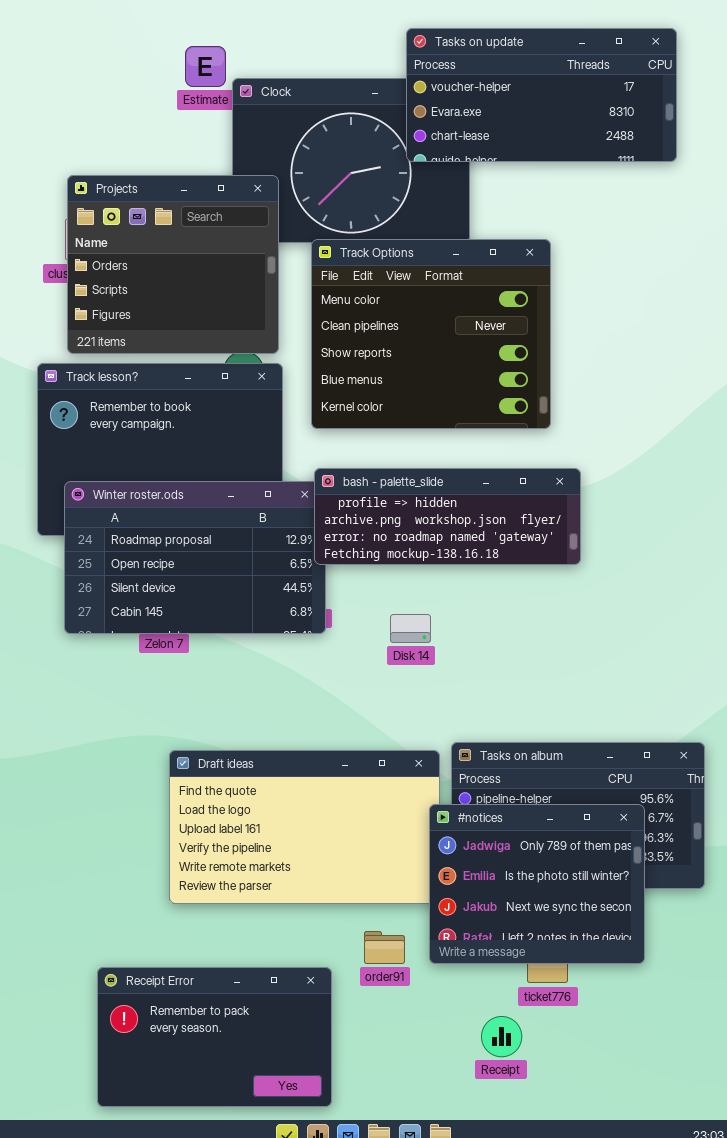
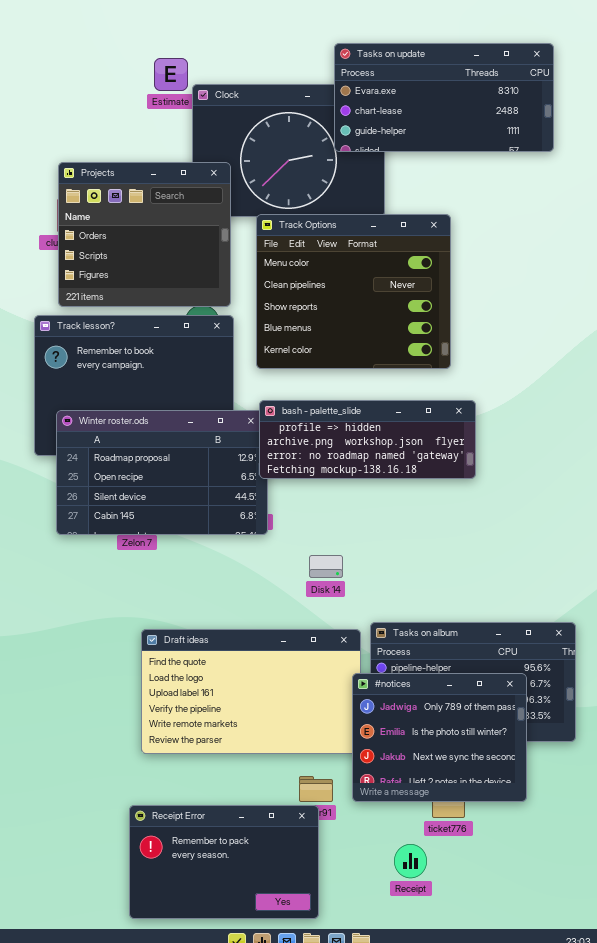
Tasks on update: [406,28,677,162] -> [334,43,554,152], scrolled down 1 row
Disk 14: [390,614,431,643] -> [309,555,343,578], moved
Receipt Error: [97,967,332,1107] -> [129,805,319,919], moved

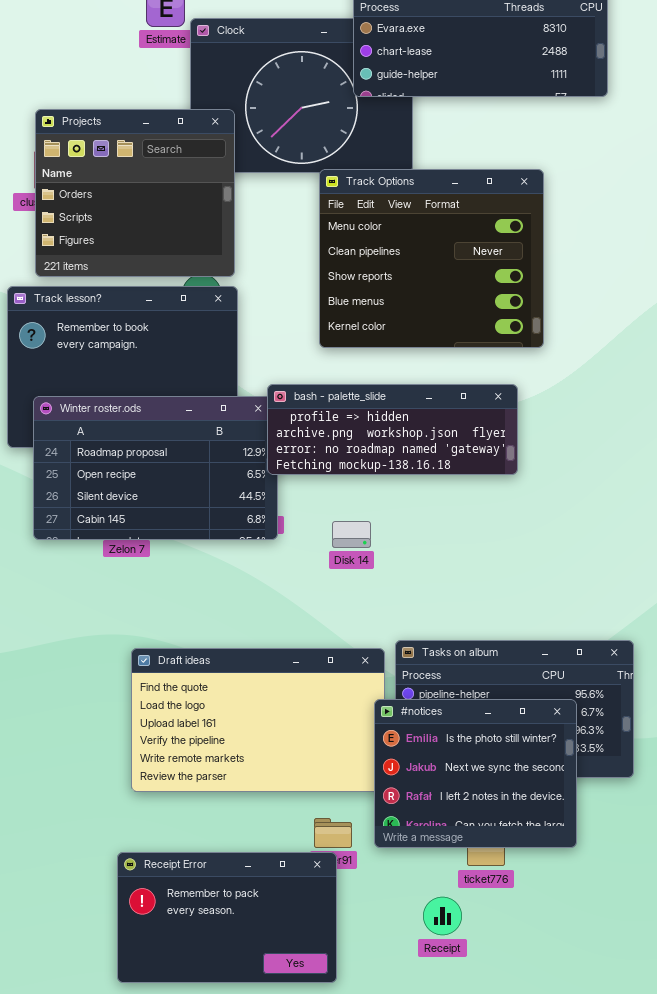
Track Options: [256,214,451,369] -> [319,169,544,348], moved
Disk 14: [309,555,343,578] -> [332,521,371,548], moved
#notices: [352,673,527,802] -> [374,699,577,848], scrolled down 1 row

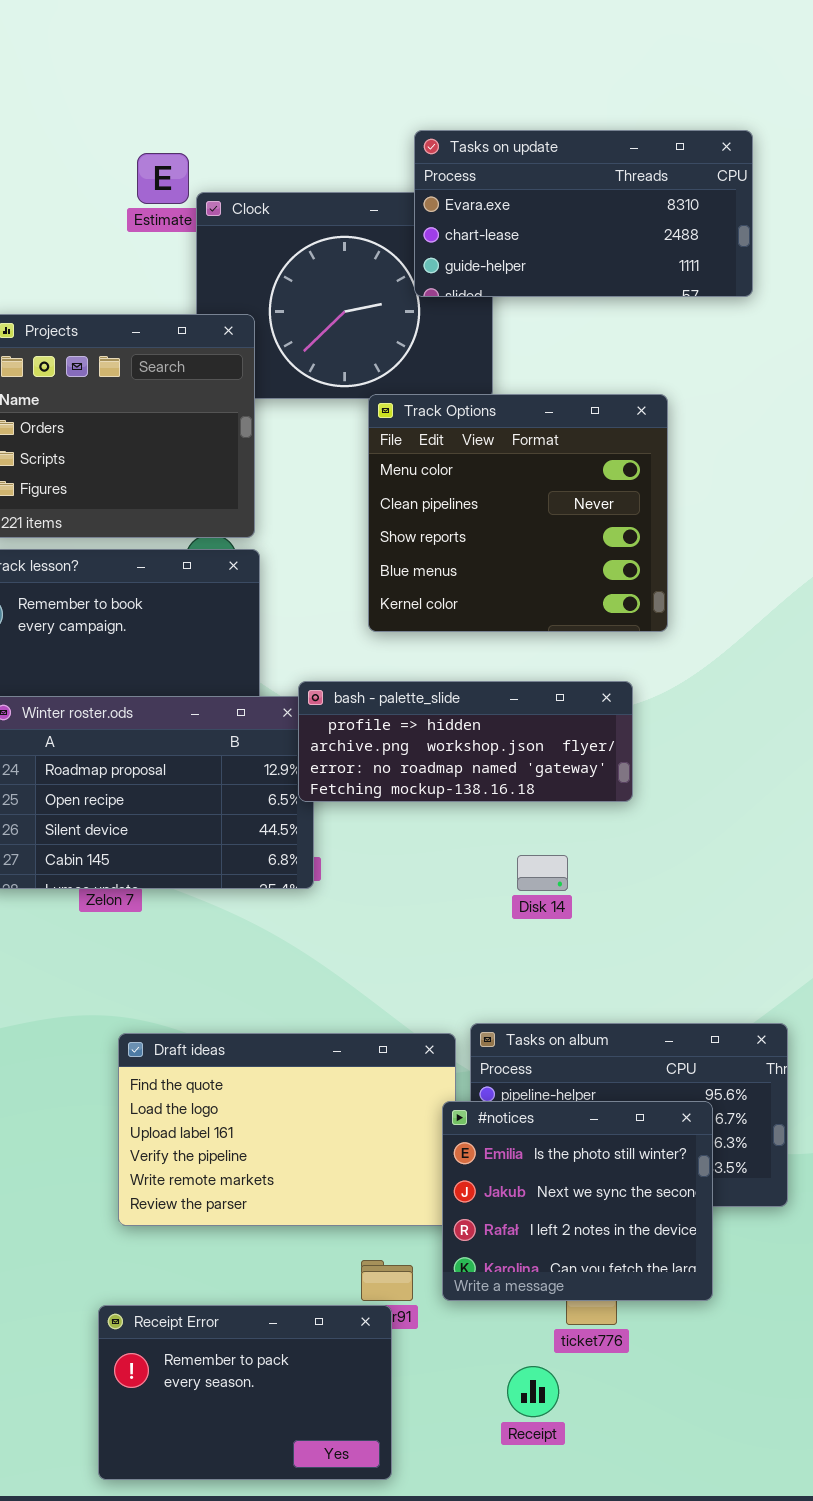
Disk 14: [332,521,371,548] -> [517,855,568,891], moved

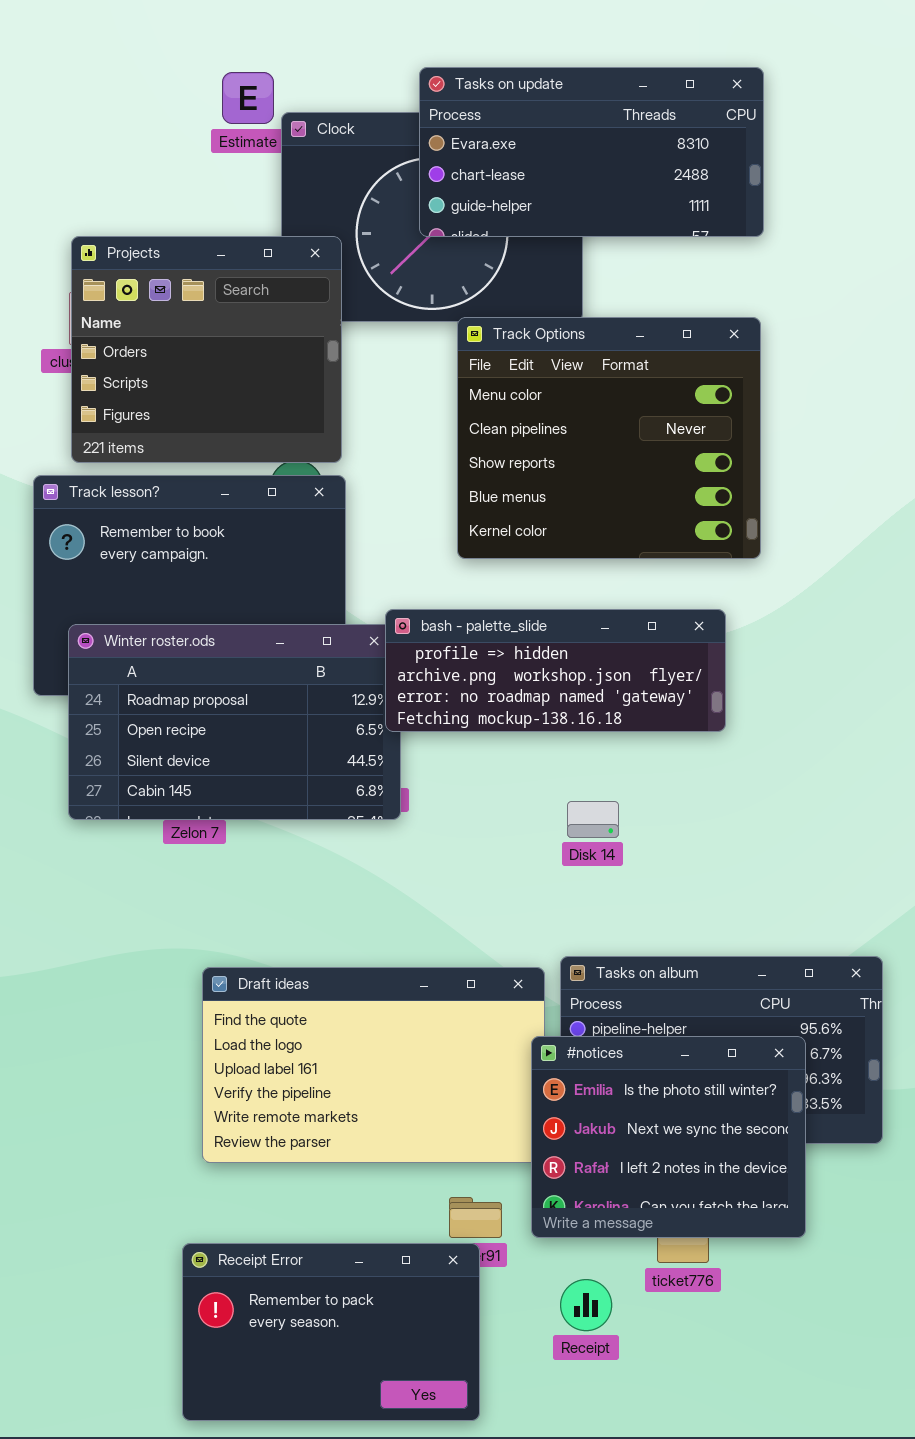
Tasks on update: [414,130,753,297] -> [419,67,764,237], moved
Disk 14: [517,855,568,891] -> [567,801,619,838], moved
Receipt: [507,1366,559,1417] -> [560,1279,612,1331], moved

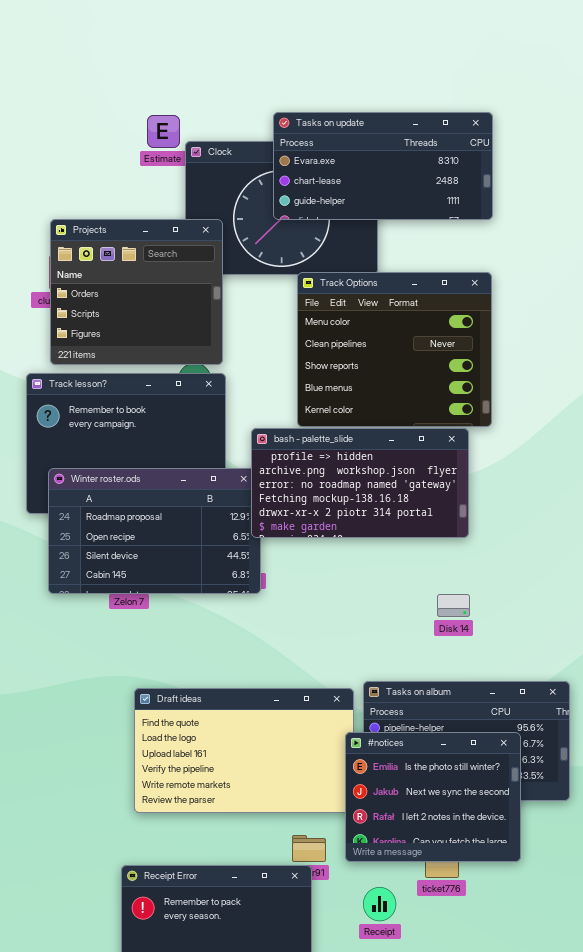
bash - palette_slide: [385,609,726,732] -> [251,428,469,538], resized
Disk 14: [567,801,619,838] -> [437,594,470,617], moved

